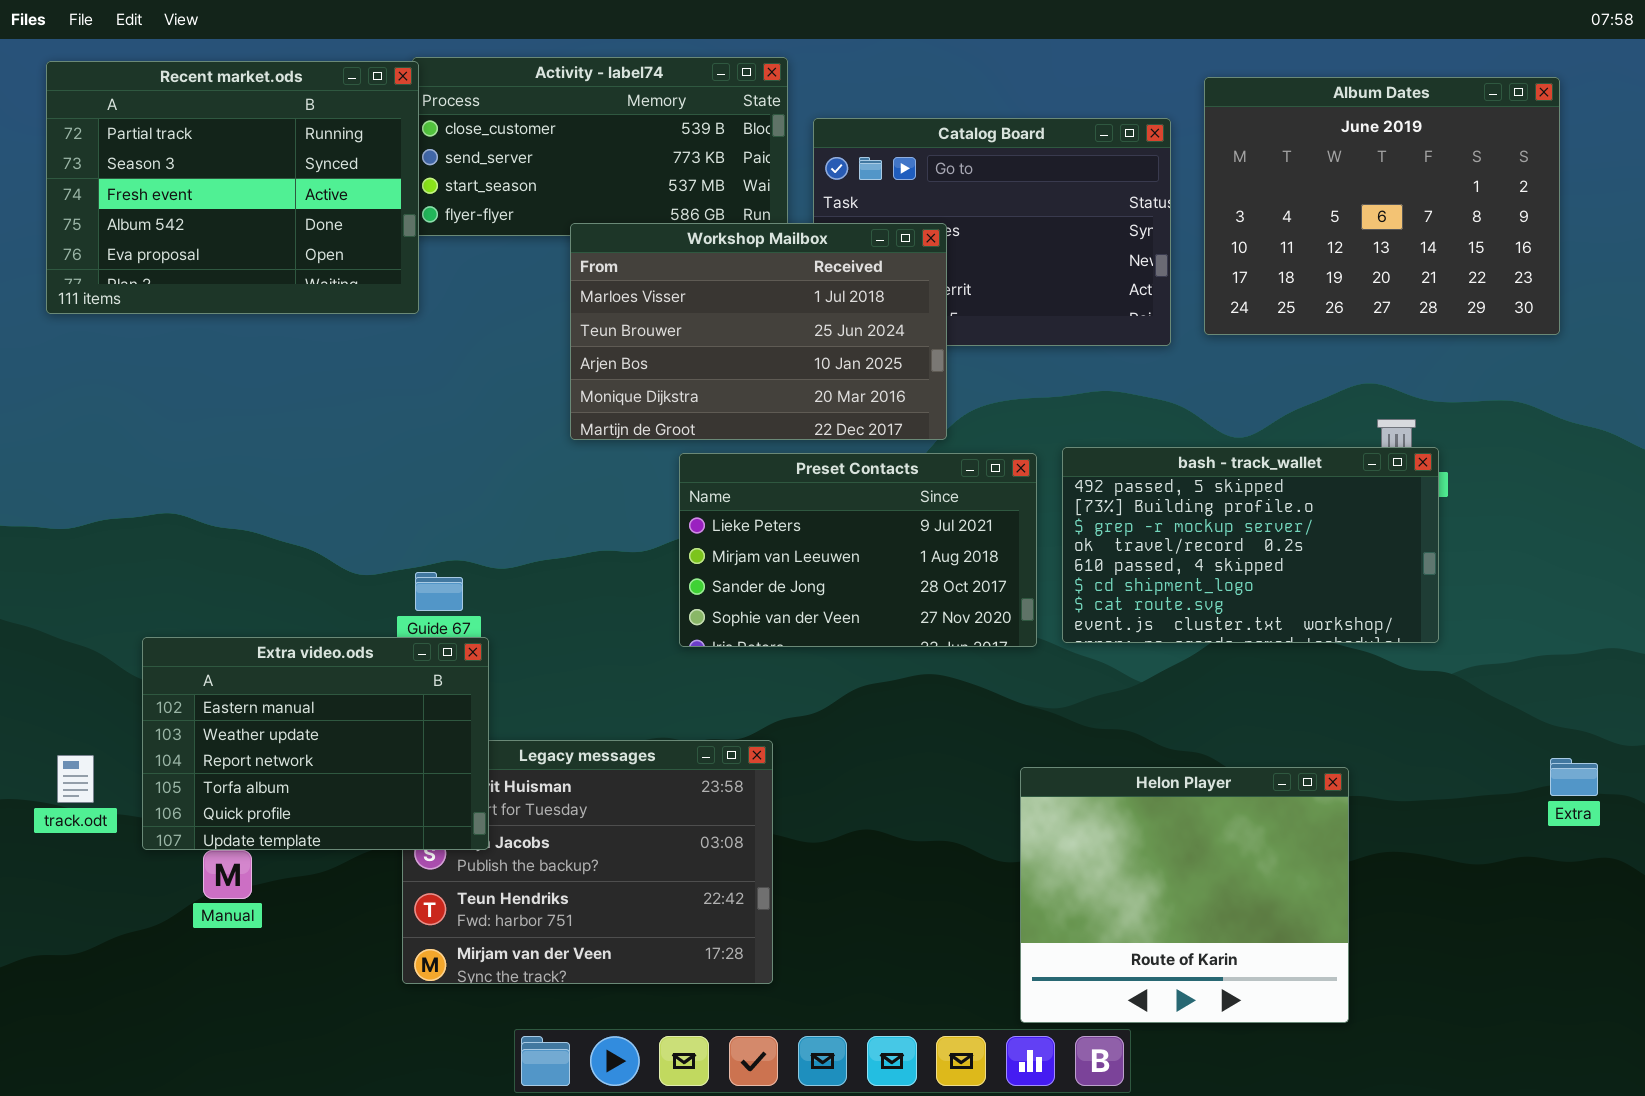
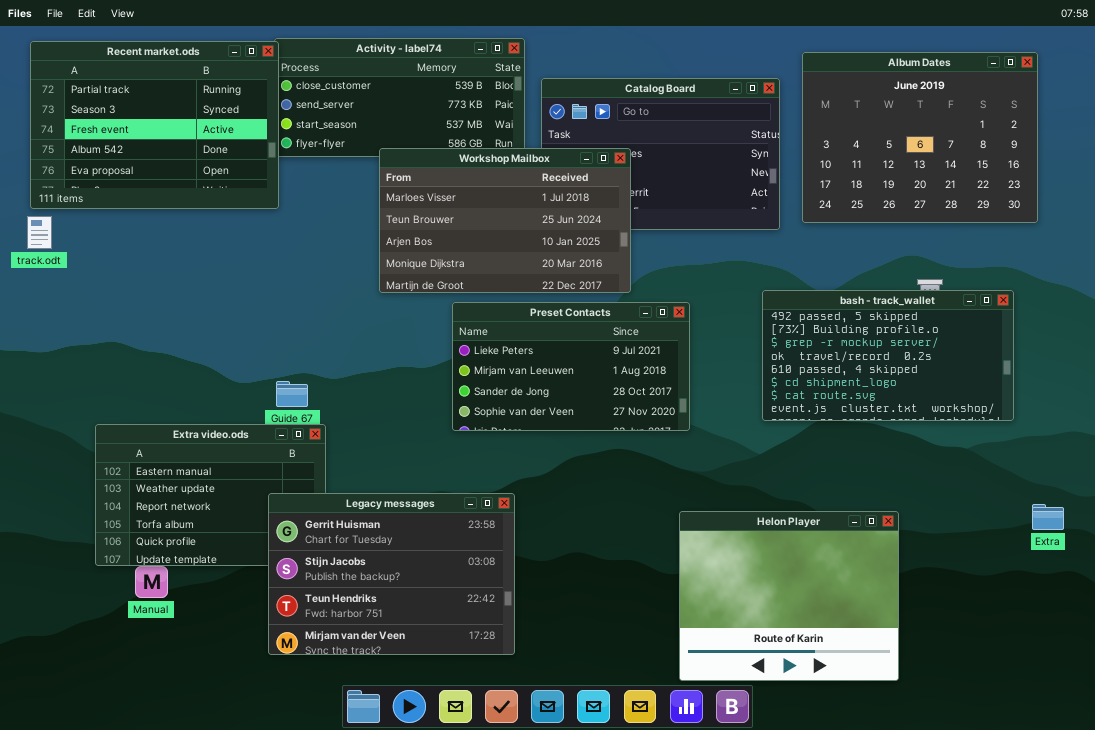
bash - track_wallet: [1062,447,1439,643] -> [762,290,1014,421], moved
Legacy messages: [402,740,773,984] -> [268,493,515,655], raised
track.odt: [57,755,94,803] -> [27,216,52,249], moved

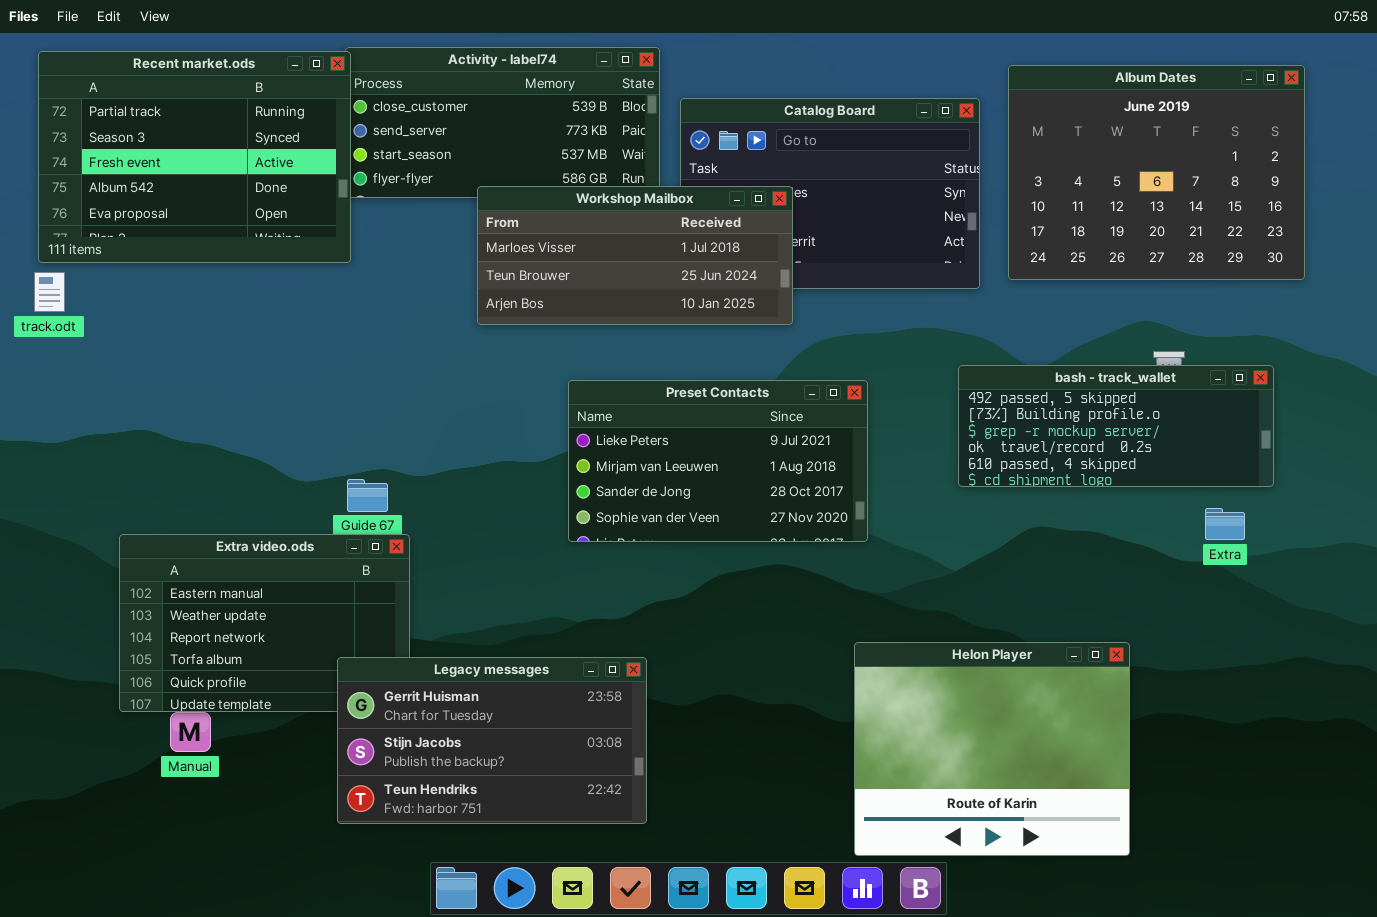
Workshop Mailbox: [379,148,631,293] -> [477,186,793,325], resized
bash - track_wallet: [762,290,1014,421] -> [958,365,1274,487], resized
Legacy messages: [268,493,515,655] -> [337,657,647,824], resized
Extra: [1032,504,1064,530] -> [1205,508,1245,540], moved

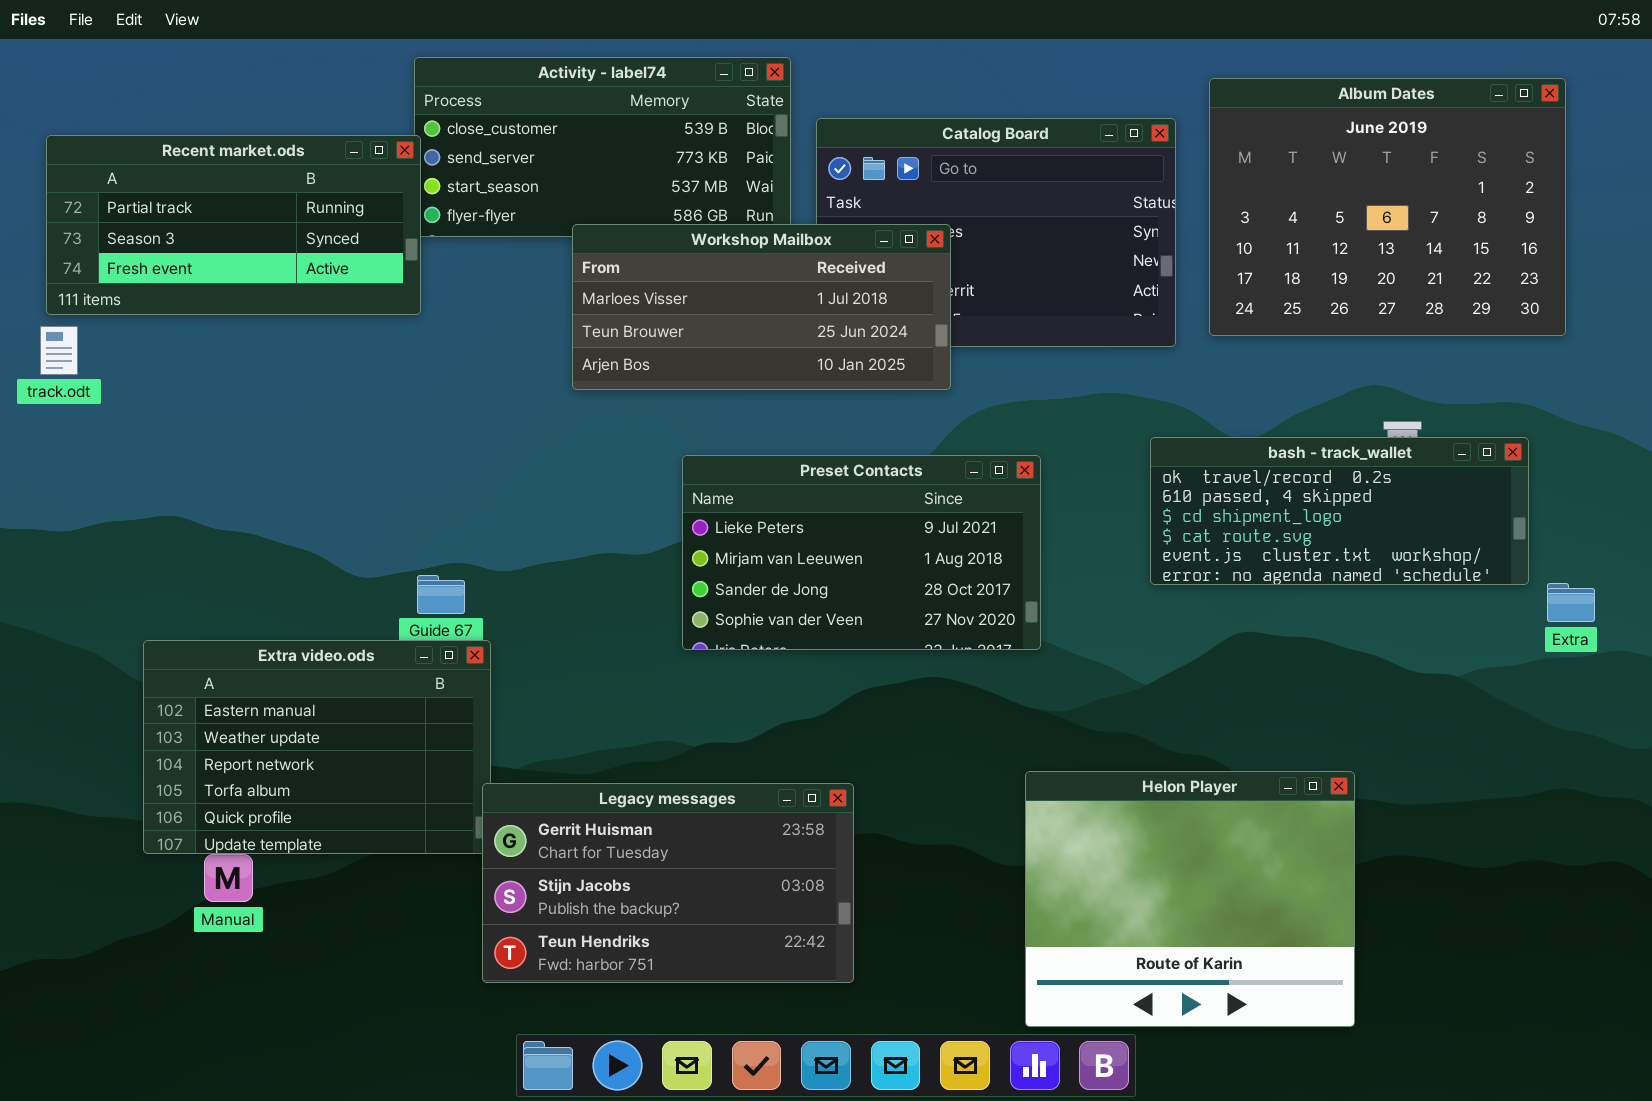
Recent market.ods: [38,51,351,263] -> [46,135,421,315], resized
bash - track_wallet: [958,365,1274,487] -> [1150,437,1529,585], scrolled down 3 rows
Extra: [1205,508,1245,540] -> [1547,583,1595,622], moved
Legacy messages: [337,657,647,824] -> [482,783,854,983], moved

